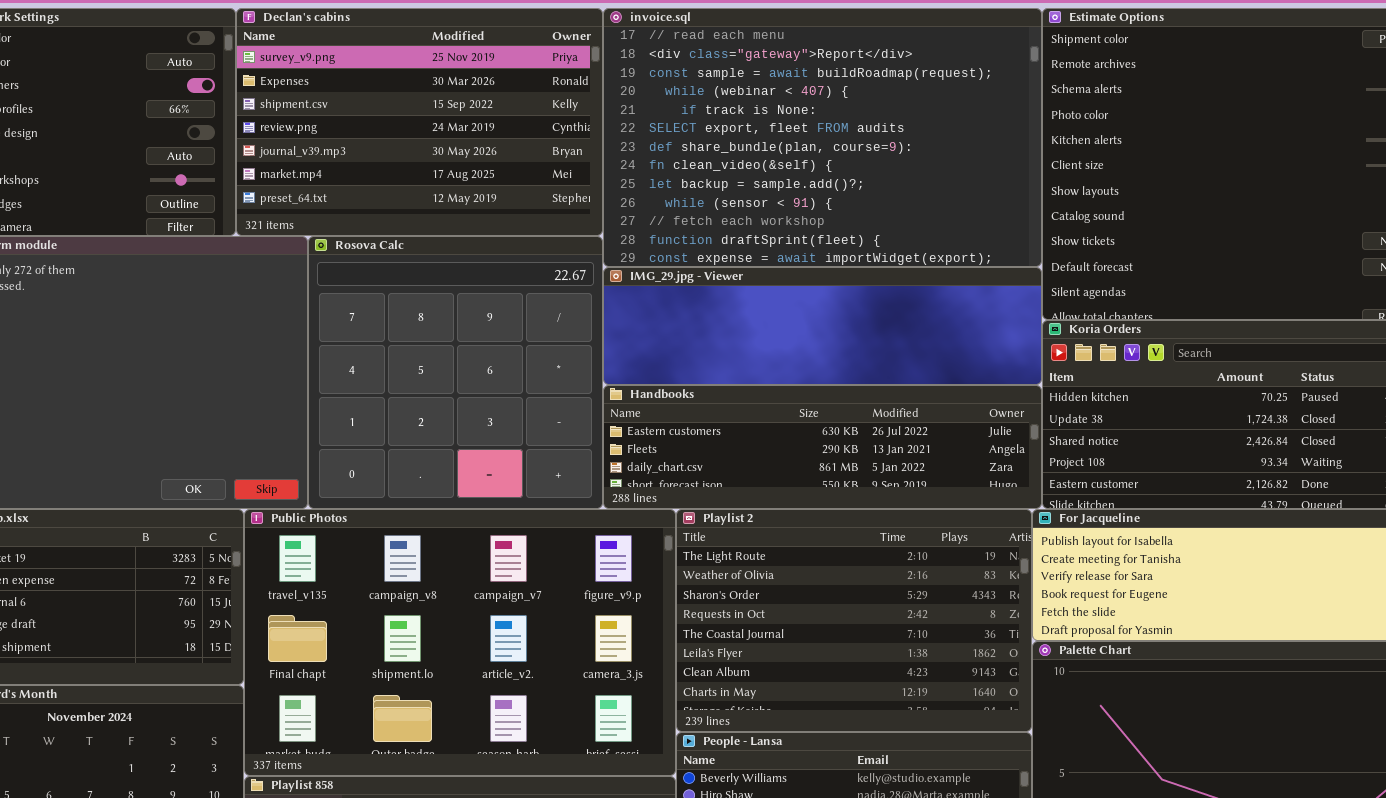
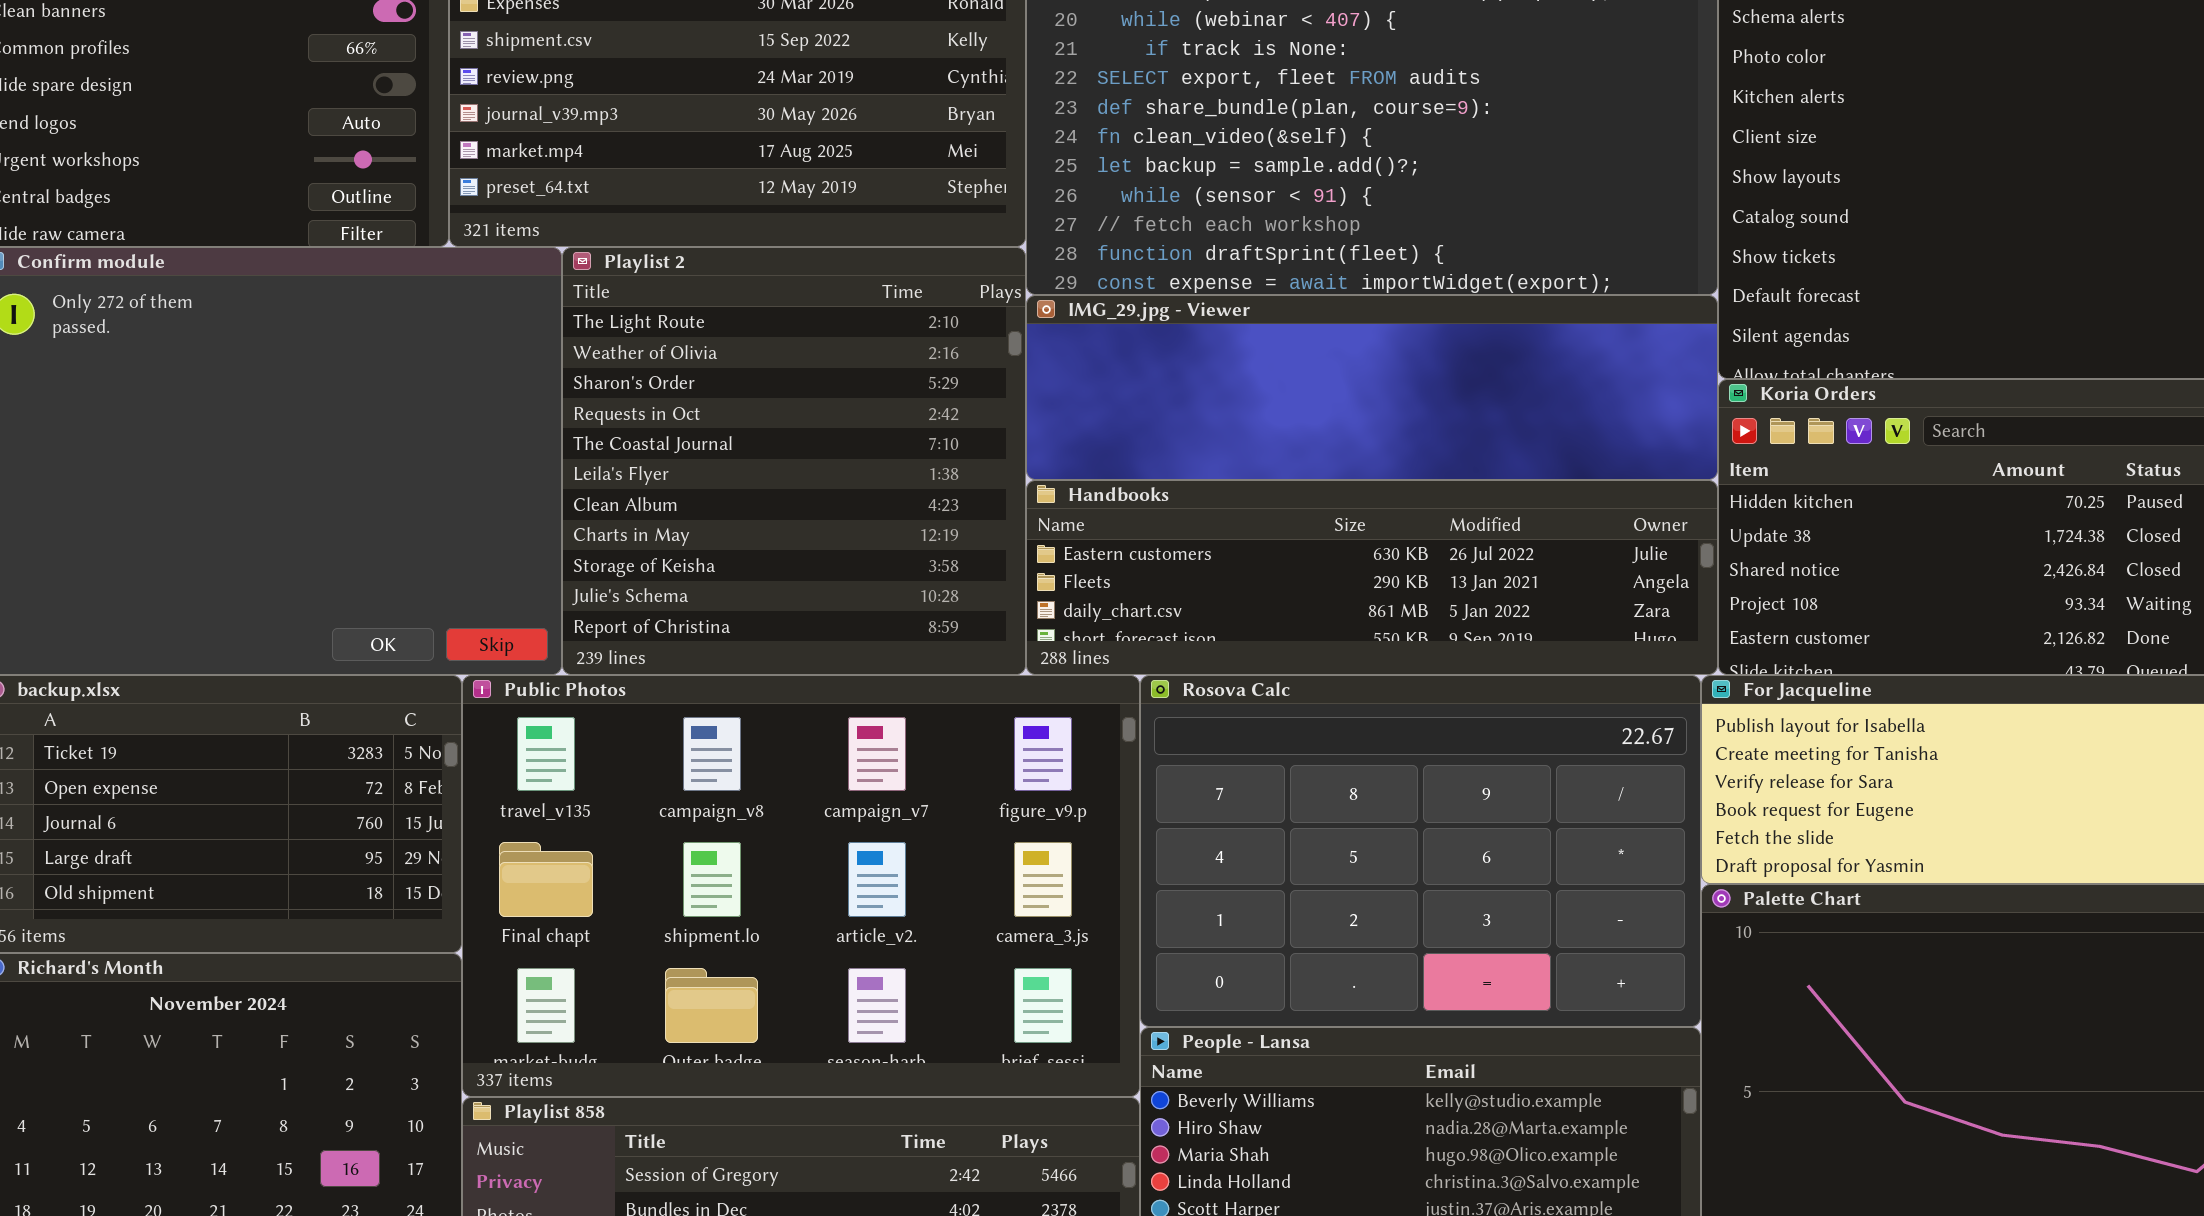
Rosova Calc: [308,236,603,509] -> [1140,675,1701,1027], moved, resized
Playlist 2: [676,509,1032,732] -> [562,247,1026,675], moved, resized

